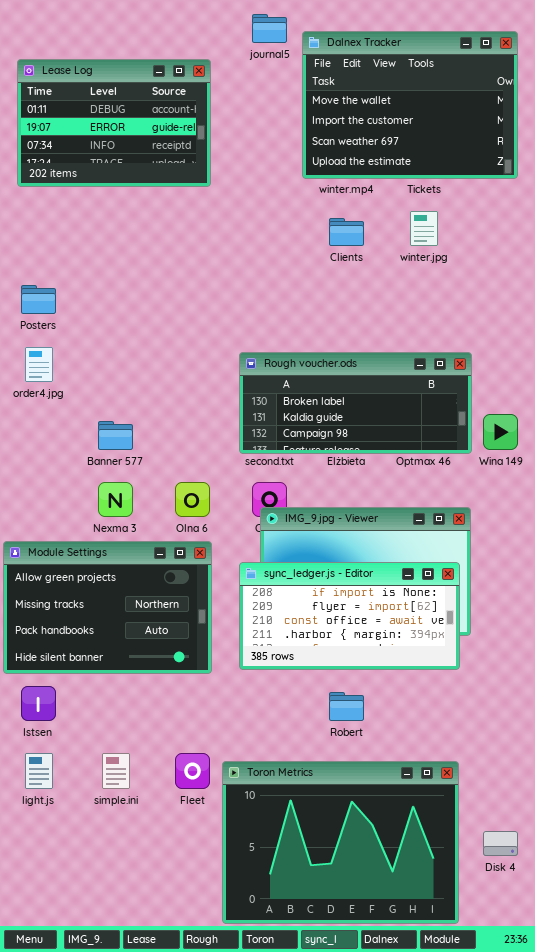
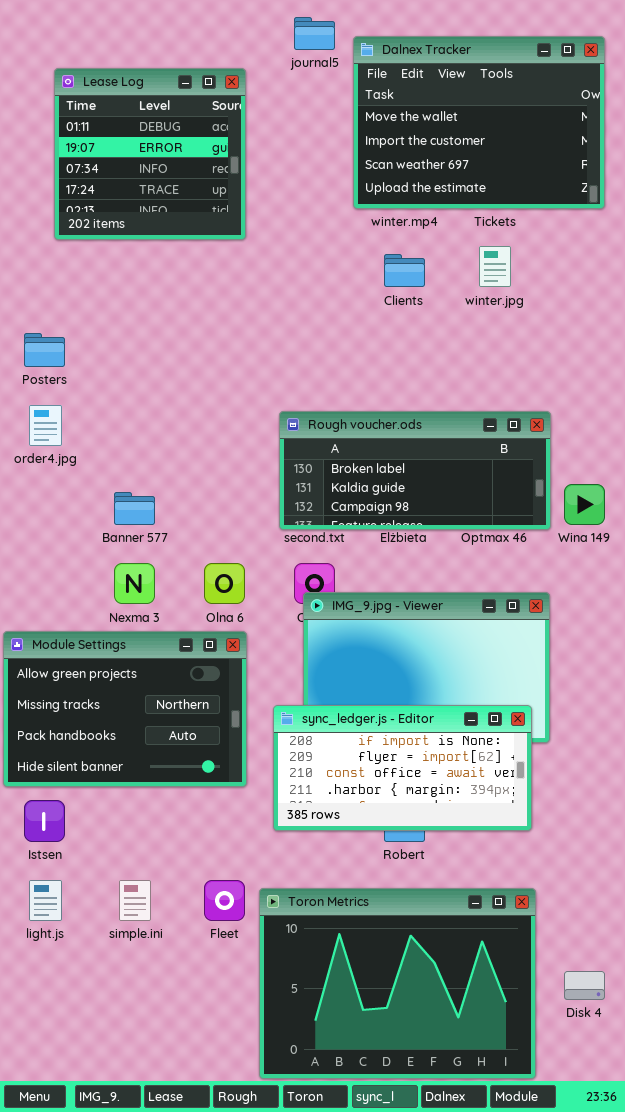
Lease Log: [17,59,211,187] -> [54,68,246,240], resized
sync_ledger.js - Editor: [239,562,460,670] -> [273,705,532,831], moved

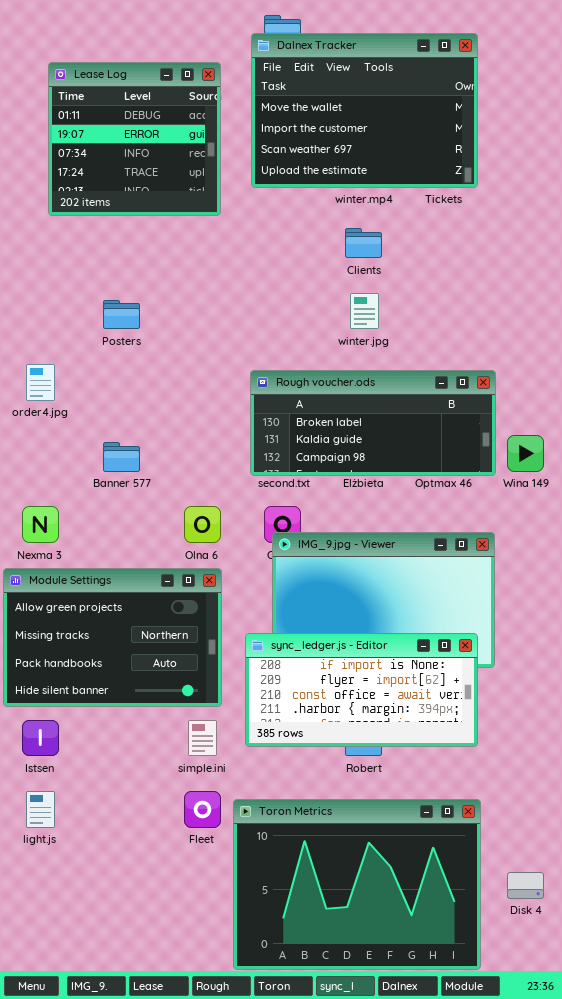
Dalnex Tracker: [353,36,605,209] -> [251,33,478,188], moved
winter.jpg: [479,246,511,287] -> [350,293,379,329], moved
Posters: [24,333,65,367] -> [103,300,140,329], moved
Nexma 3: [114,563,155,604] -> [22,506,59,543], moved
simple.ini: [119,880,151,921] -> [188,720,217,756], moved

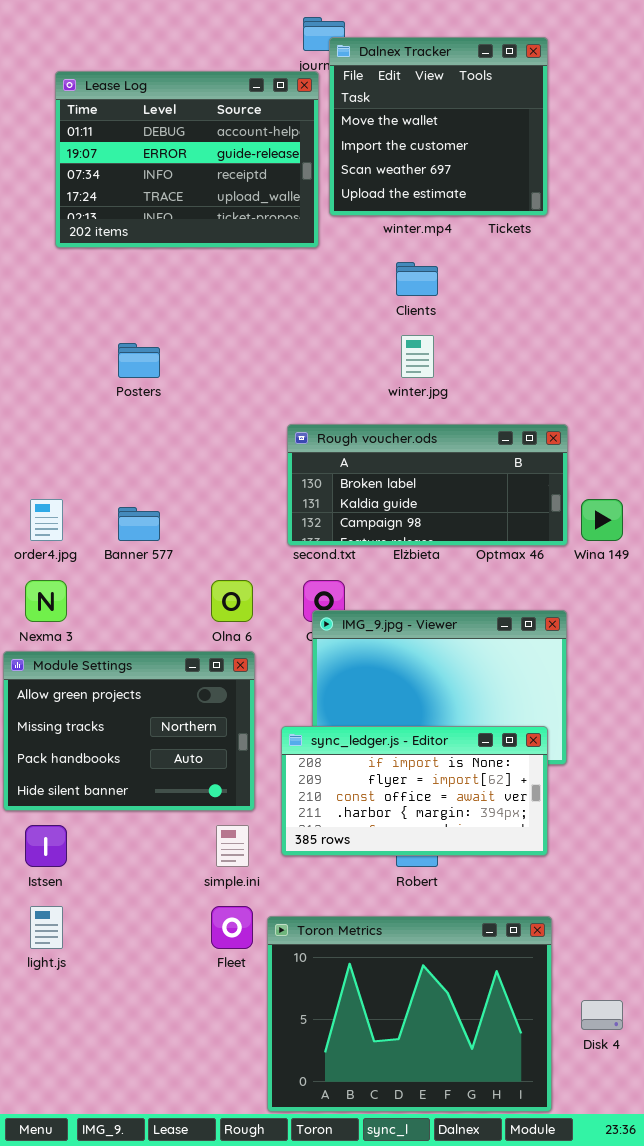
Dalnex Tracker: [251,33,478,188] -> [329,37,548,216], resized
Lease Log: [48,62,221,216] -> [55,71,319,248], resized
order4.jpg: [26,364,55,401] -> [30,499,63,541], moved

